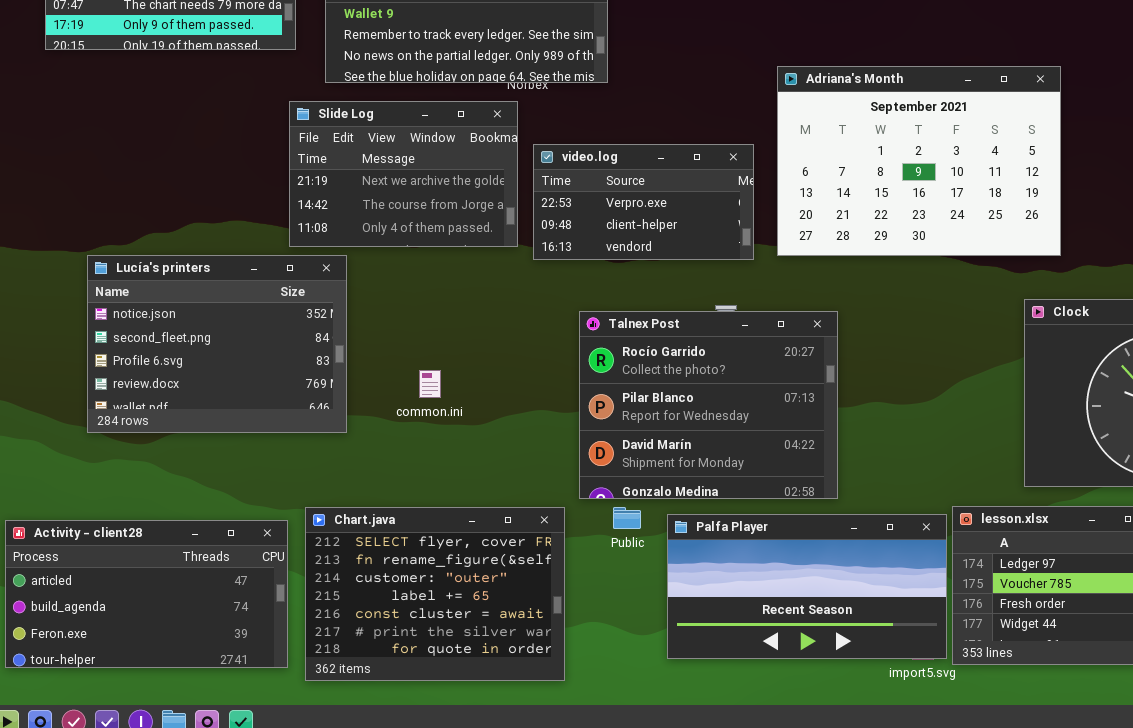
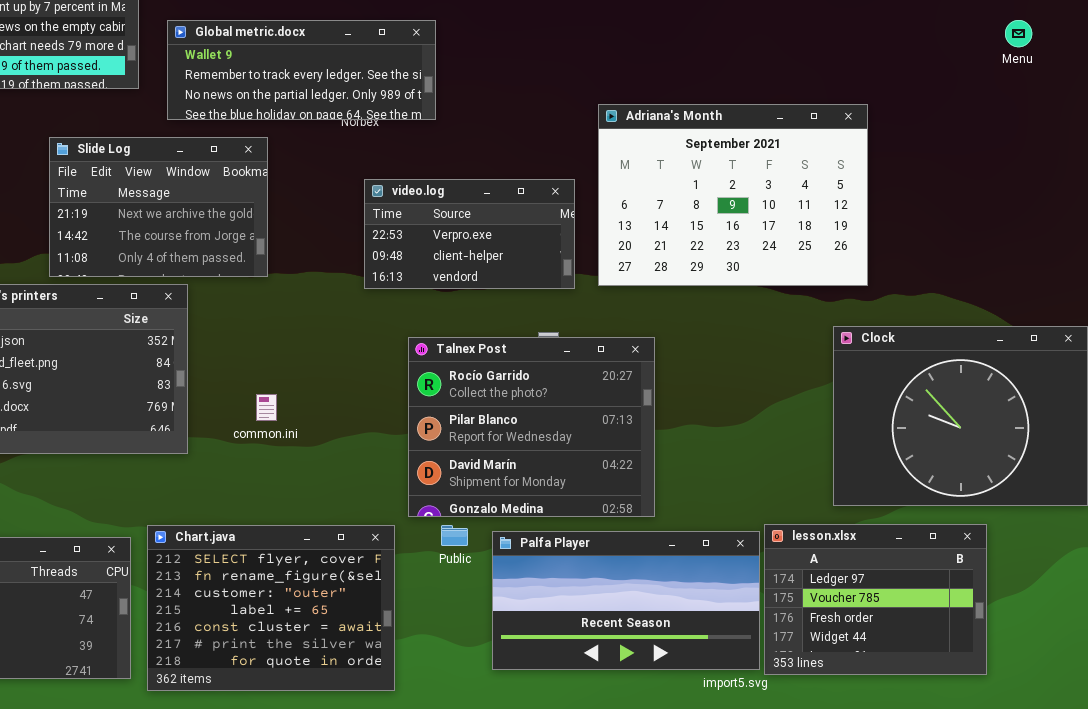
Slide Log: [289,101,518,247] -> [49,137,268,277], moved

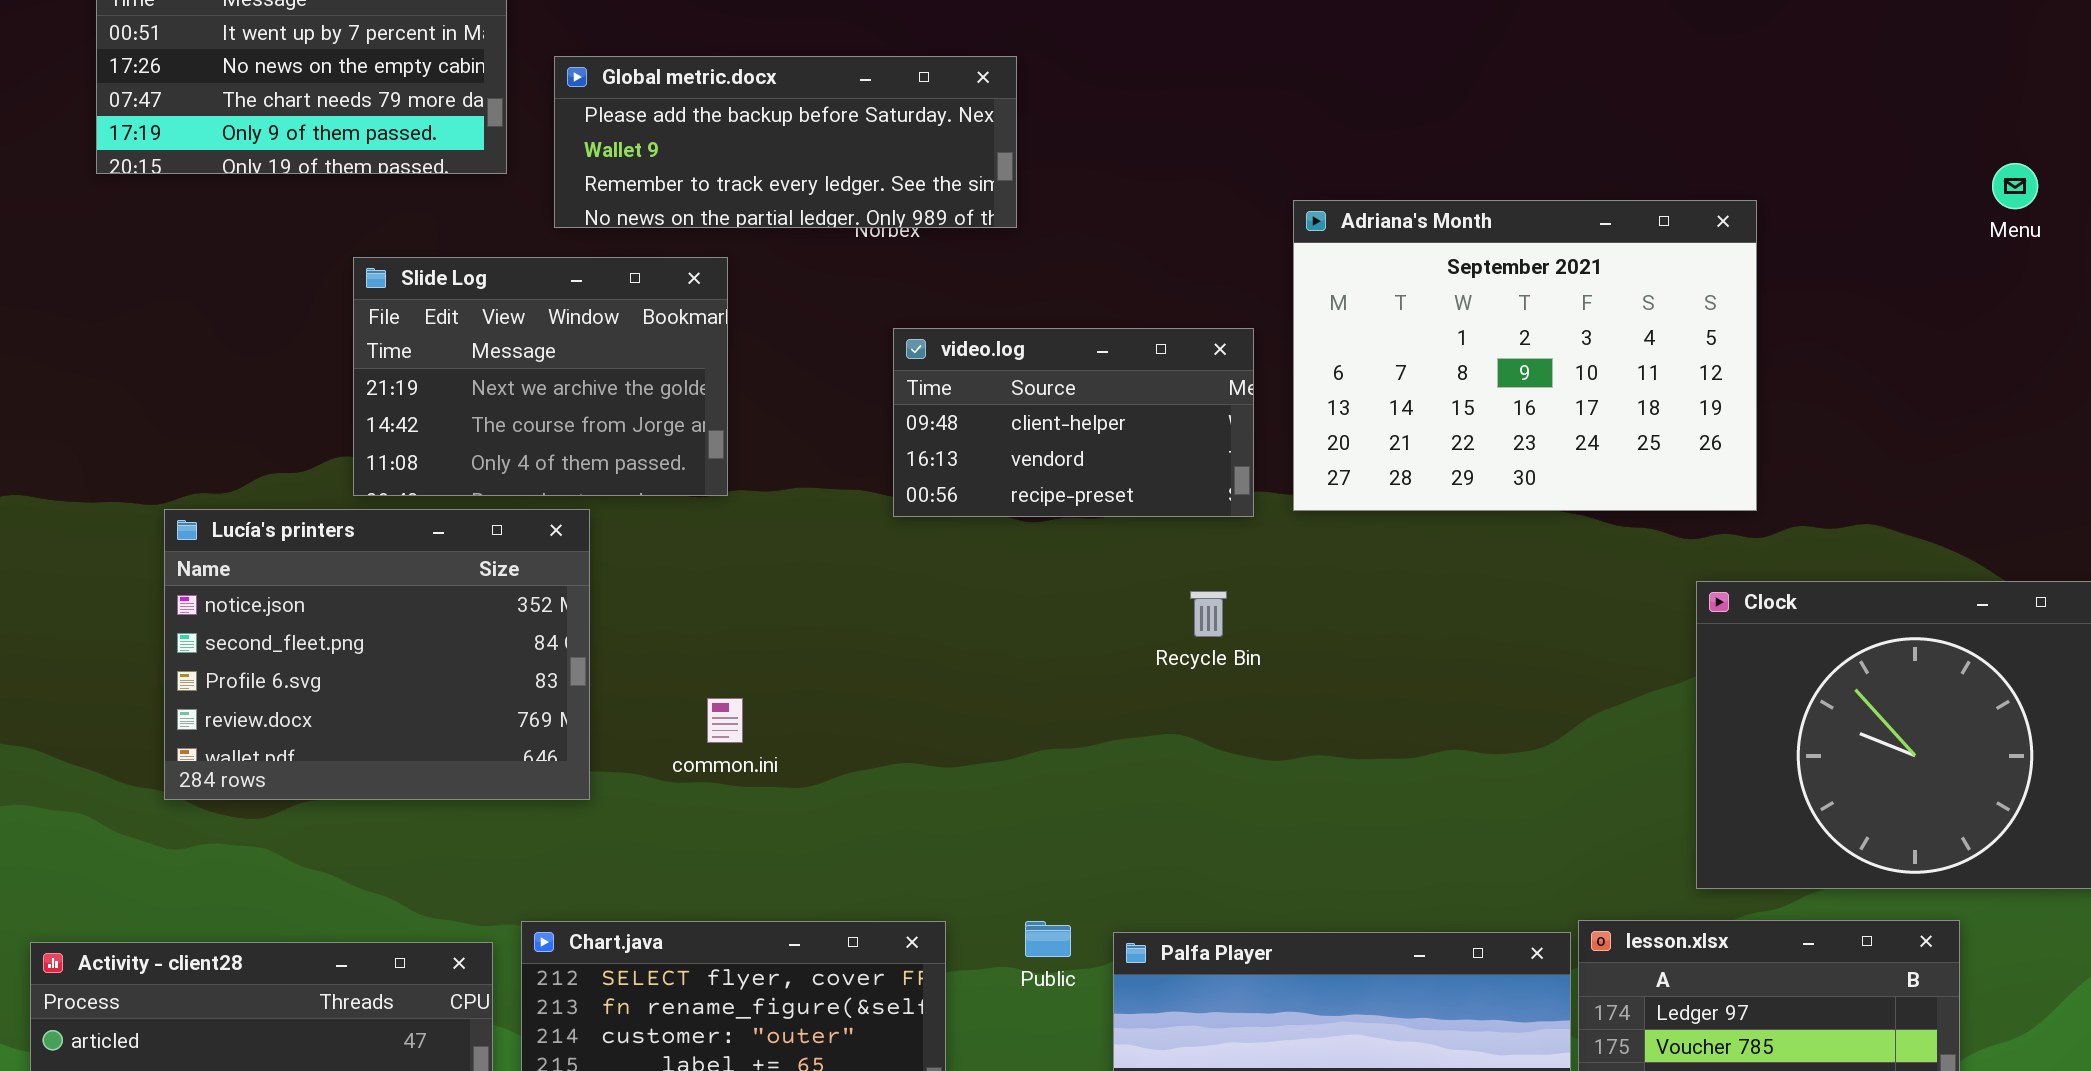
Global metric.docx: [167,20,436,120] -> [554,56,1017,228], scrolled up 1 row
Menu: [1005,20,1032,47] -> [1992,163,2038,209], moved
video.log: [364,179,575,289] -> [893,328,1254,517], scrolled down 1 row
Talnex Post: [408,337,655,517] -> none, closed

